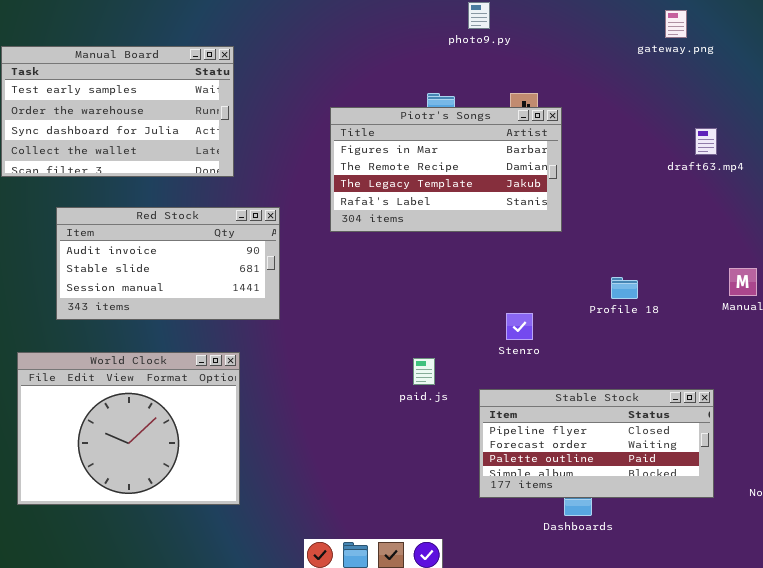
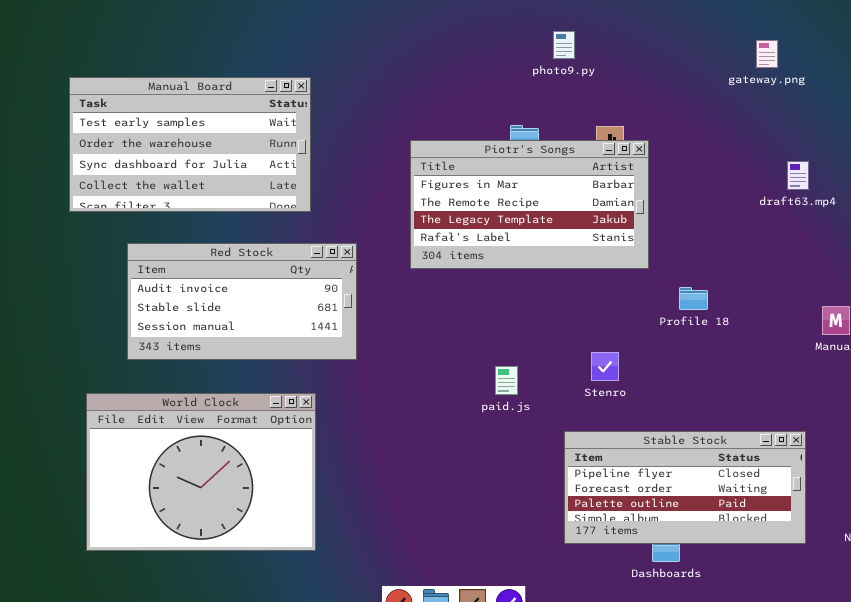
Profile 18: [611,277,638,299] -> [679,287,708,310], moved
paid.js: [413,358,435,385] -> [495,366,518,395], moved

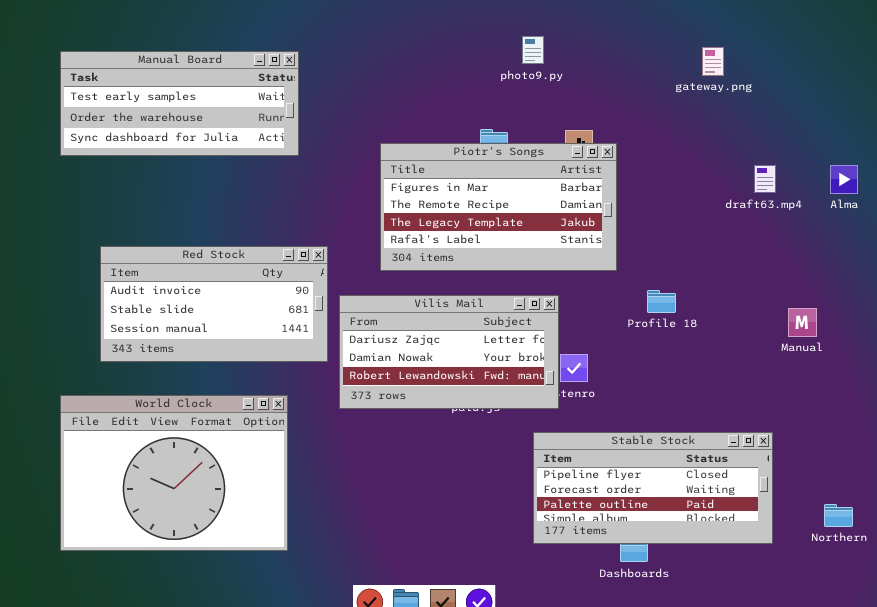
gateway.png: [756,40,778,68] -> [702,47,724,76], moved
Manual Board: [69,77,311,212] -> [60,51,299,156], moved, resized
Vilis Mail: none -> [339,295,559,409], opened

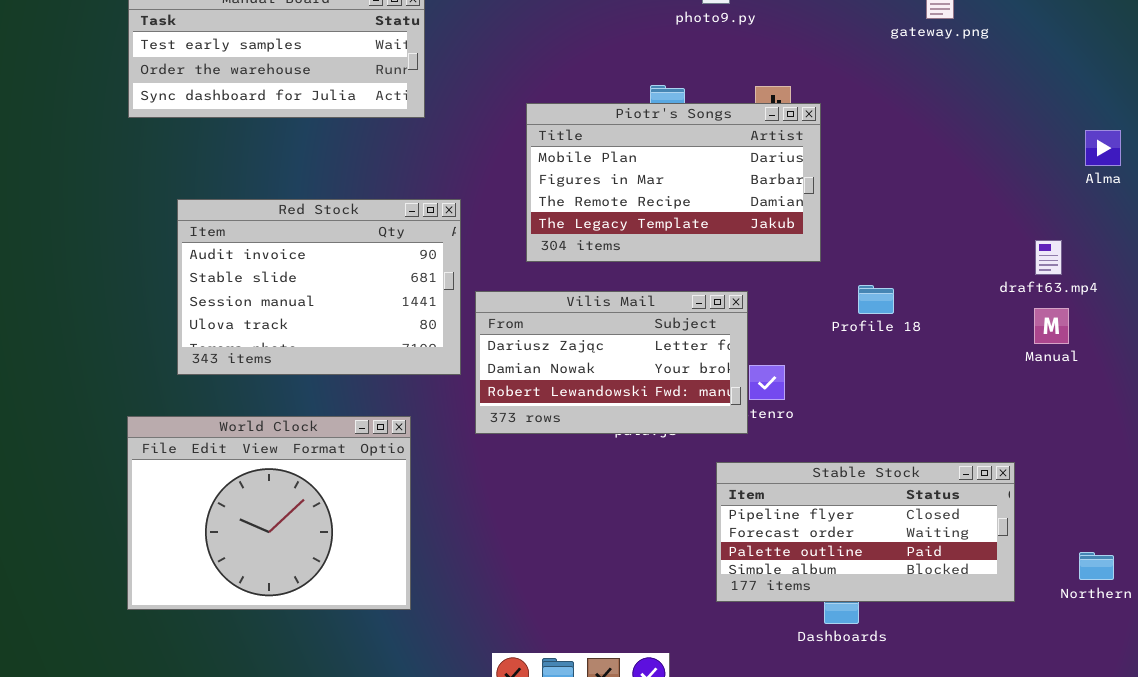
Piotr's Songs: [380,143,617,271] -> [526,103,821,262], scrolled up 1 row
draft63.mp4: [754,165,776,193] -> [1035,240,1062,275], moved
Red Stock: [100,246,328,362] -> [177,199,461,375], resized

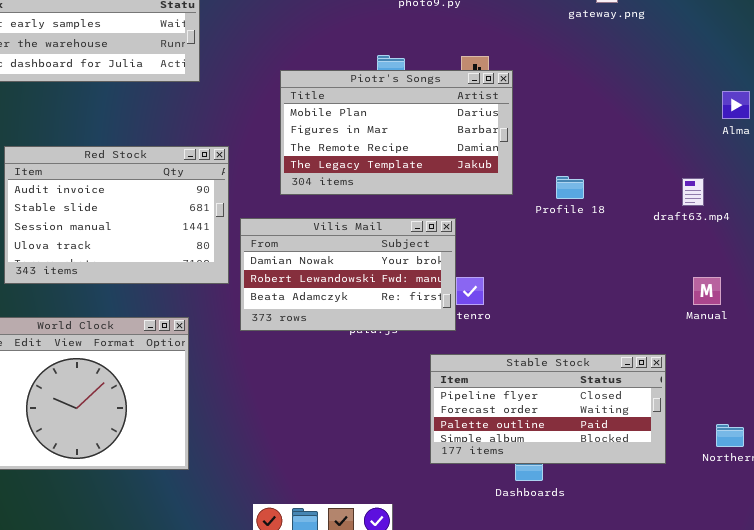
Profile 18: [858,285,894,314] -> [556,176,584,199], moved
Vilis Mail: [475,291,748,434] -> [240,218,456,331], scrolled down 1 row
Manual: [1034,308,1069,344] -> [693,277,721,305], moved

